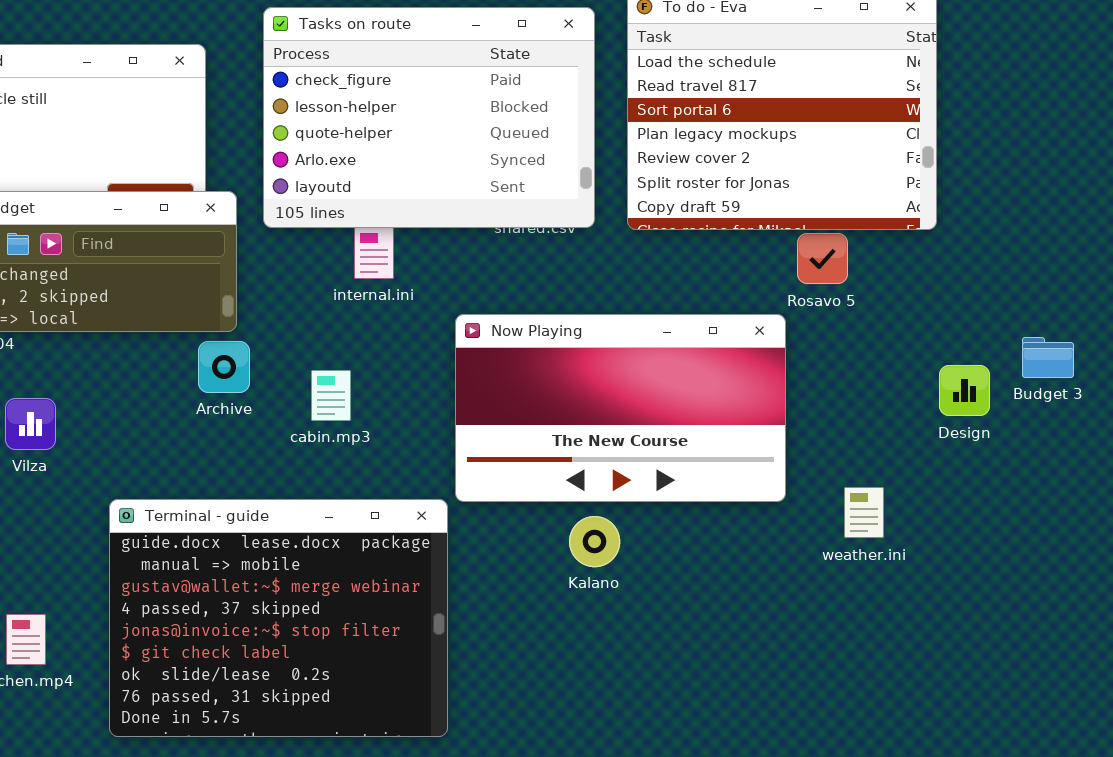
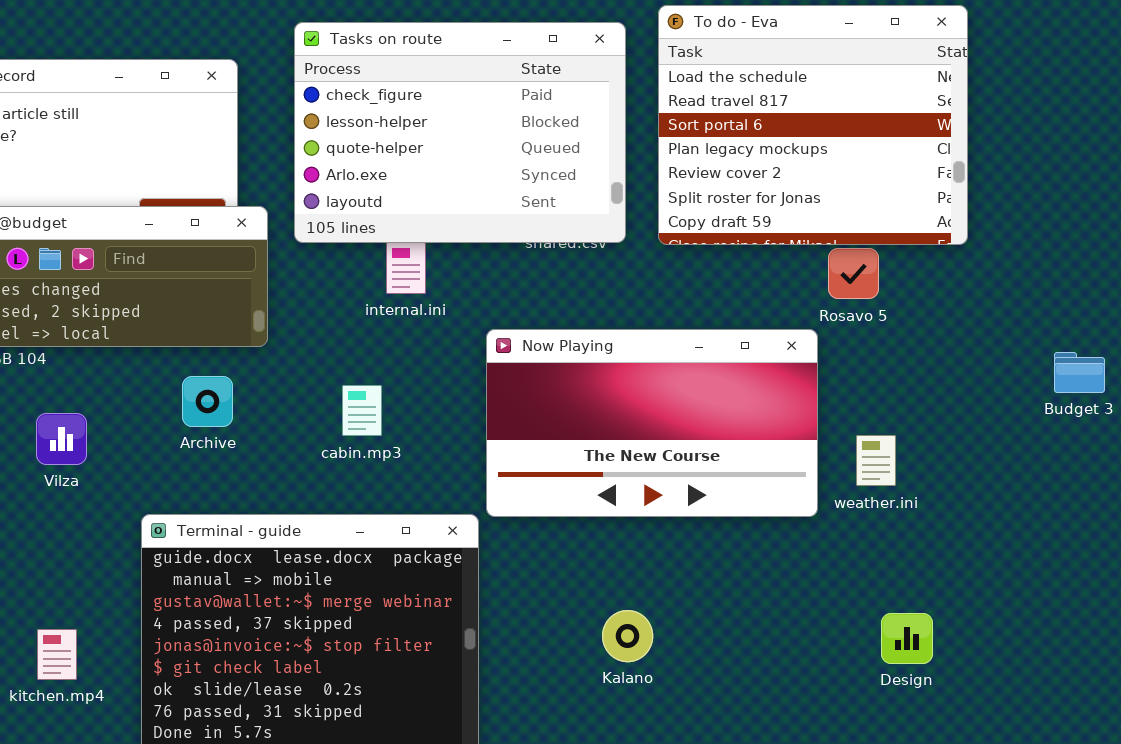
Archive: [198,341,250,393] -> [182,376,233,427], moved
Design: [939,365,990,416] -> [881,613,933,664], moved
weather.ini: [844,487,884,538] -> [856,435,896,486], moved
Kalano: [569,516,620,567] -> [602,610,653,662], moved

